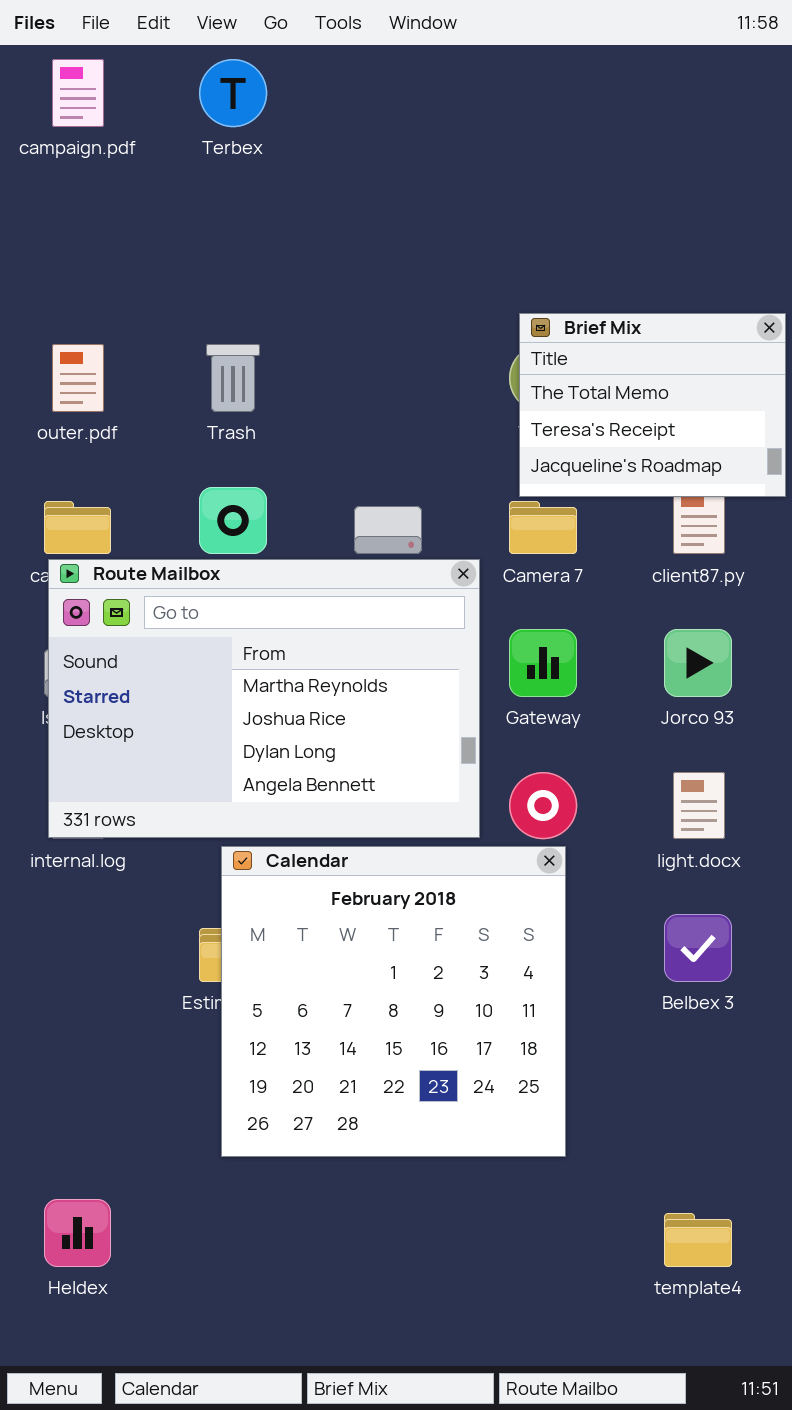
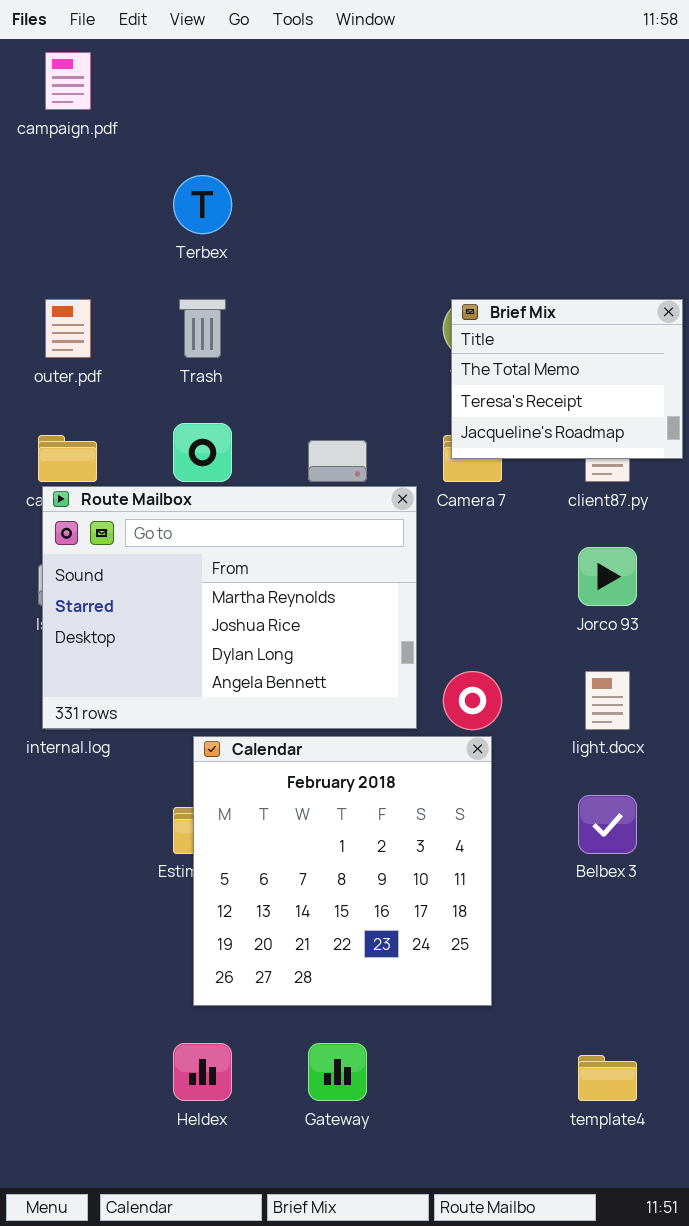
Terbex: [199,59,267,127] -> [173,175,232,234], moved
Brief Mix: [519,313,786,497] -> [451,299,683,459], moved
Gateway: [509,629,577,697] -> [308,1043,367,1101], moved
Heldex: [44,1199,111,1267] -> [173,1043,232,1101], moved

